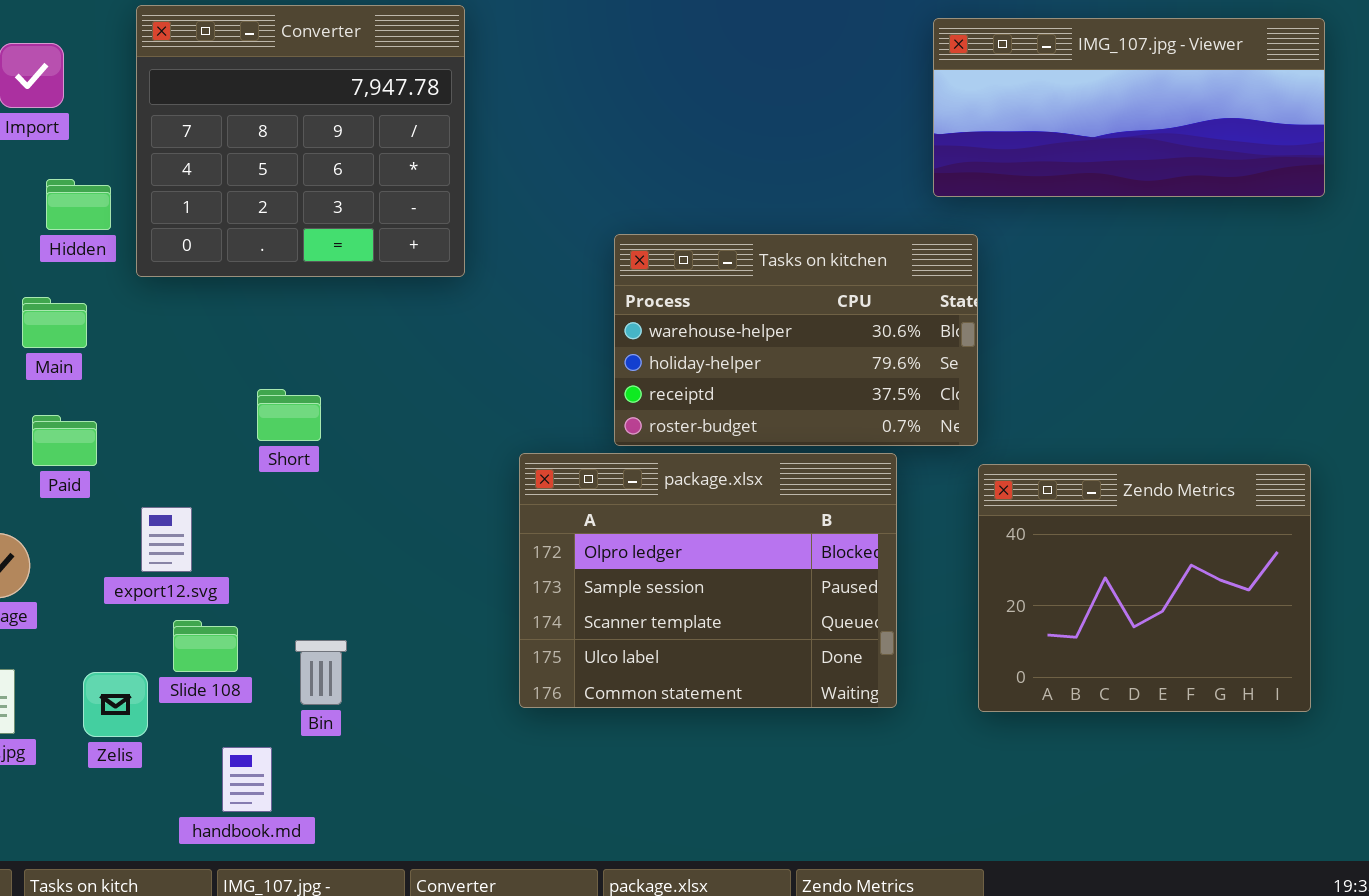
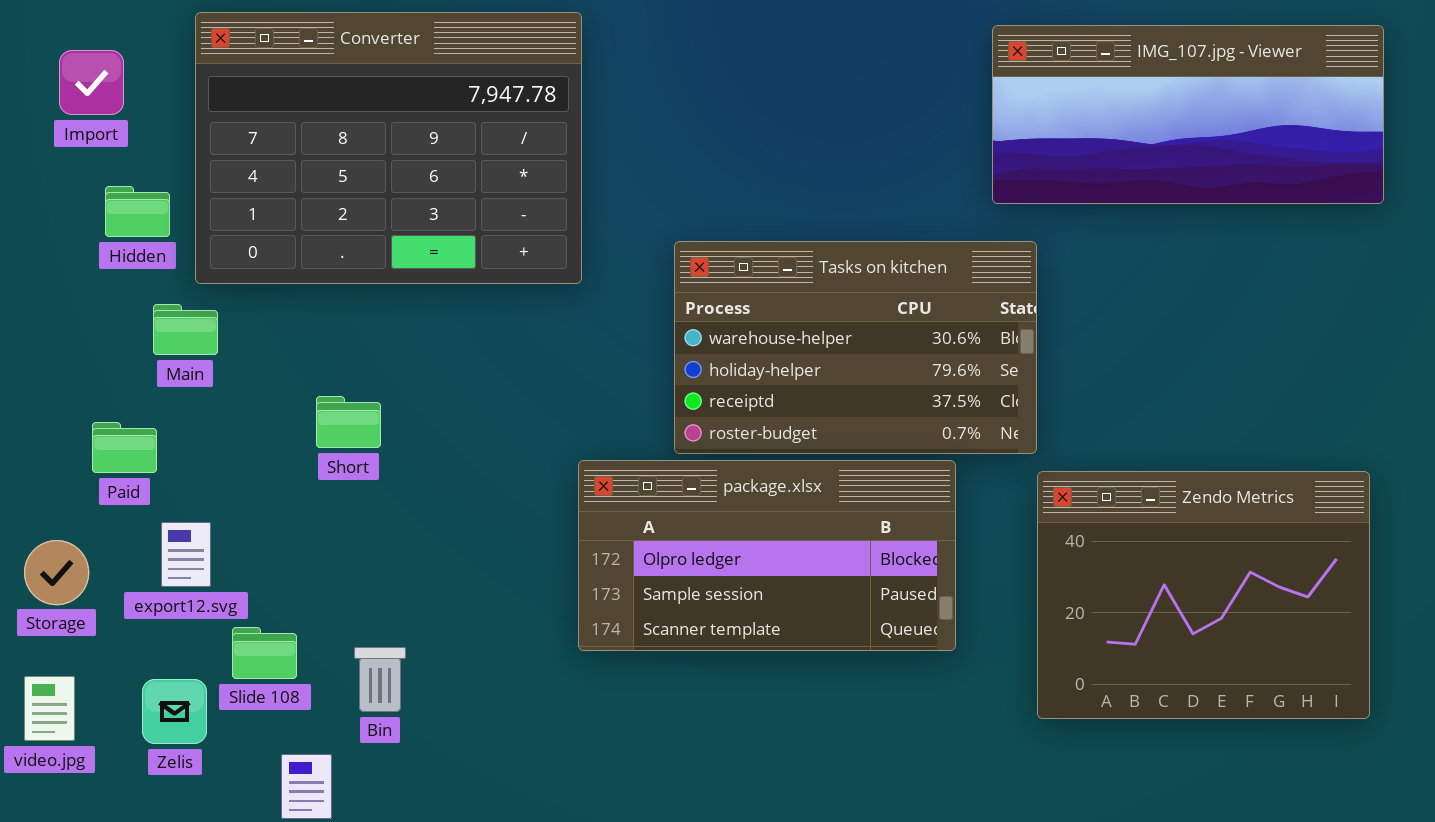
Converter: [136,5,465,277] -> [195,12,582,284], resized
Main: [22,297,87,348] -> [153,304,218,355], moved
package.xlsx: [519,453,897,708] -> [578,460,956,651], resized
export12.svg: [141,507,192,572] -> [161,522,211,587], moved

